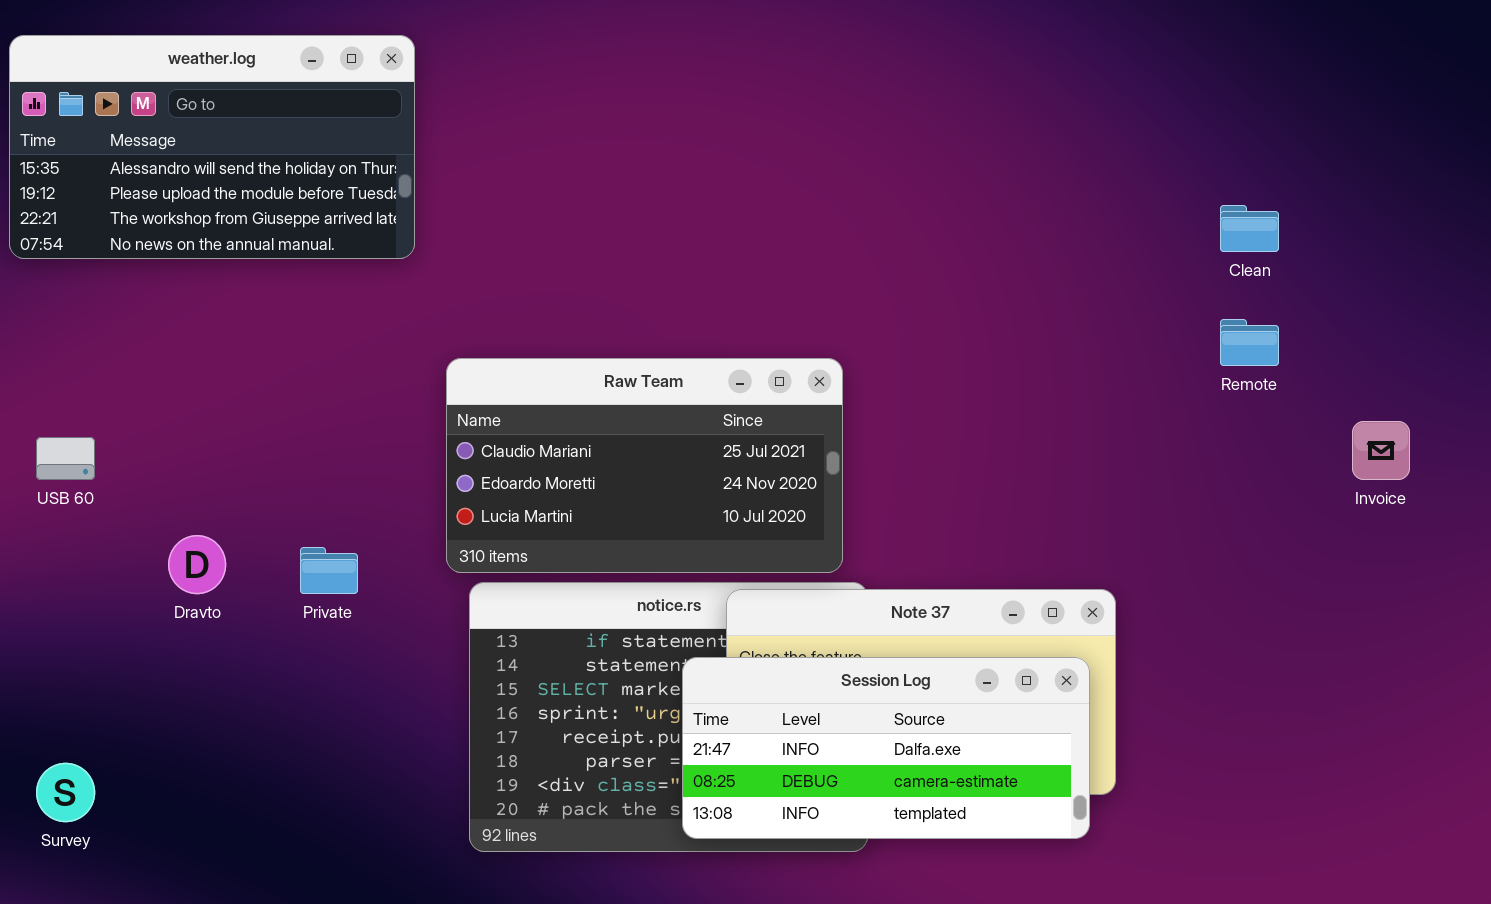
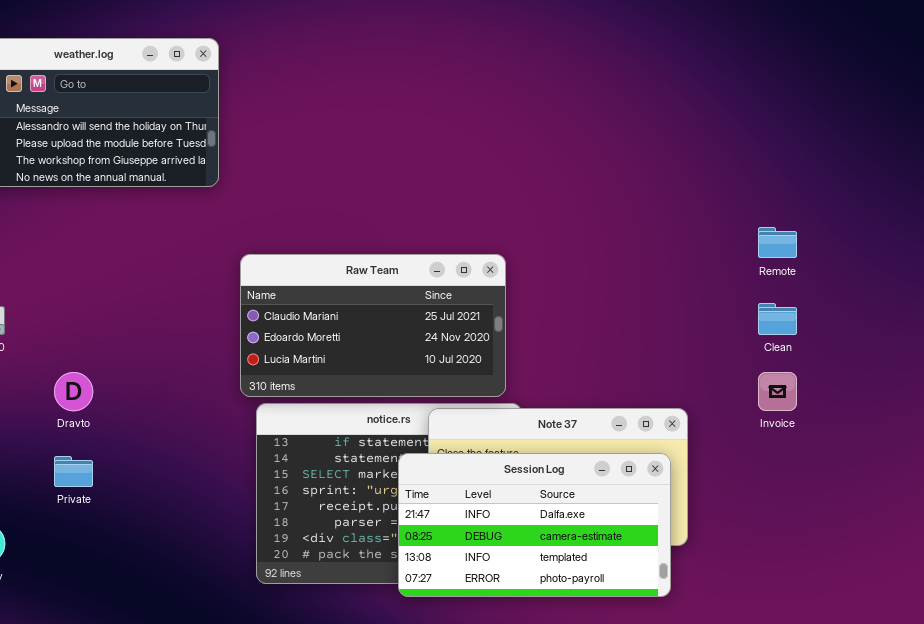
Clean: [1220,205,1279,252] -> [758,303,797,335], moved
Invoice: [1352,421,1410,480] -> [758,372,797,411], moved
Private: [300,547,358,594] -> [54,456,93,487], moved
Session Log: [682,657,1090,839] -> [398,453,671,597], resized

